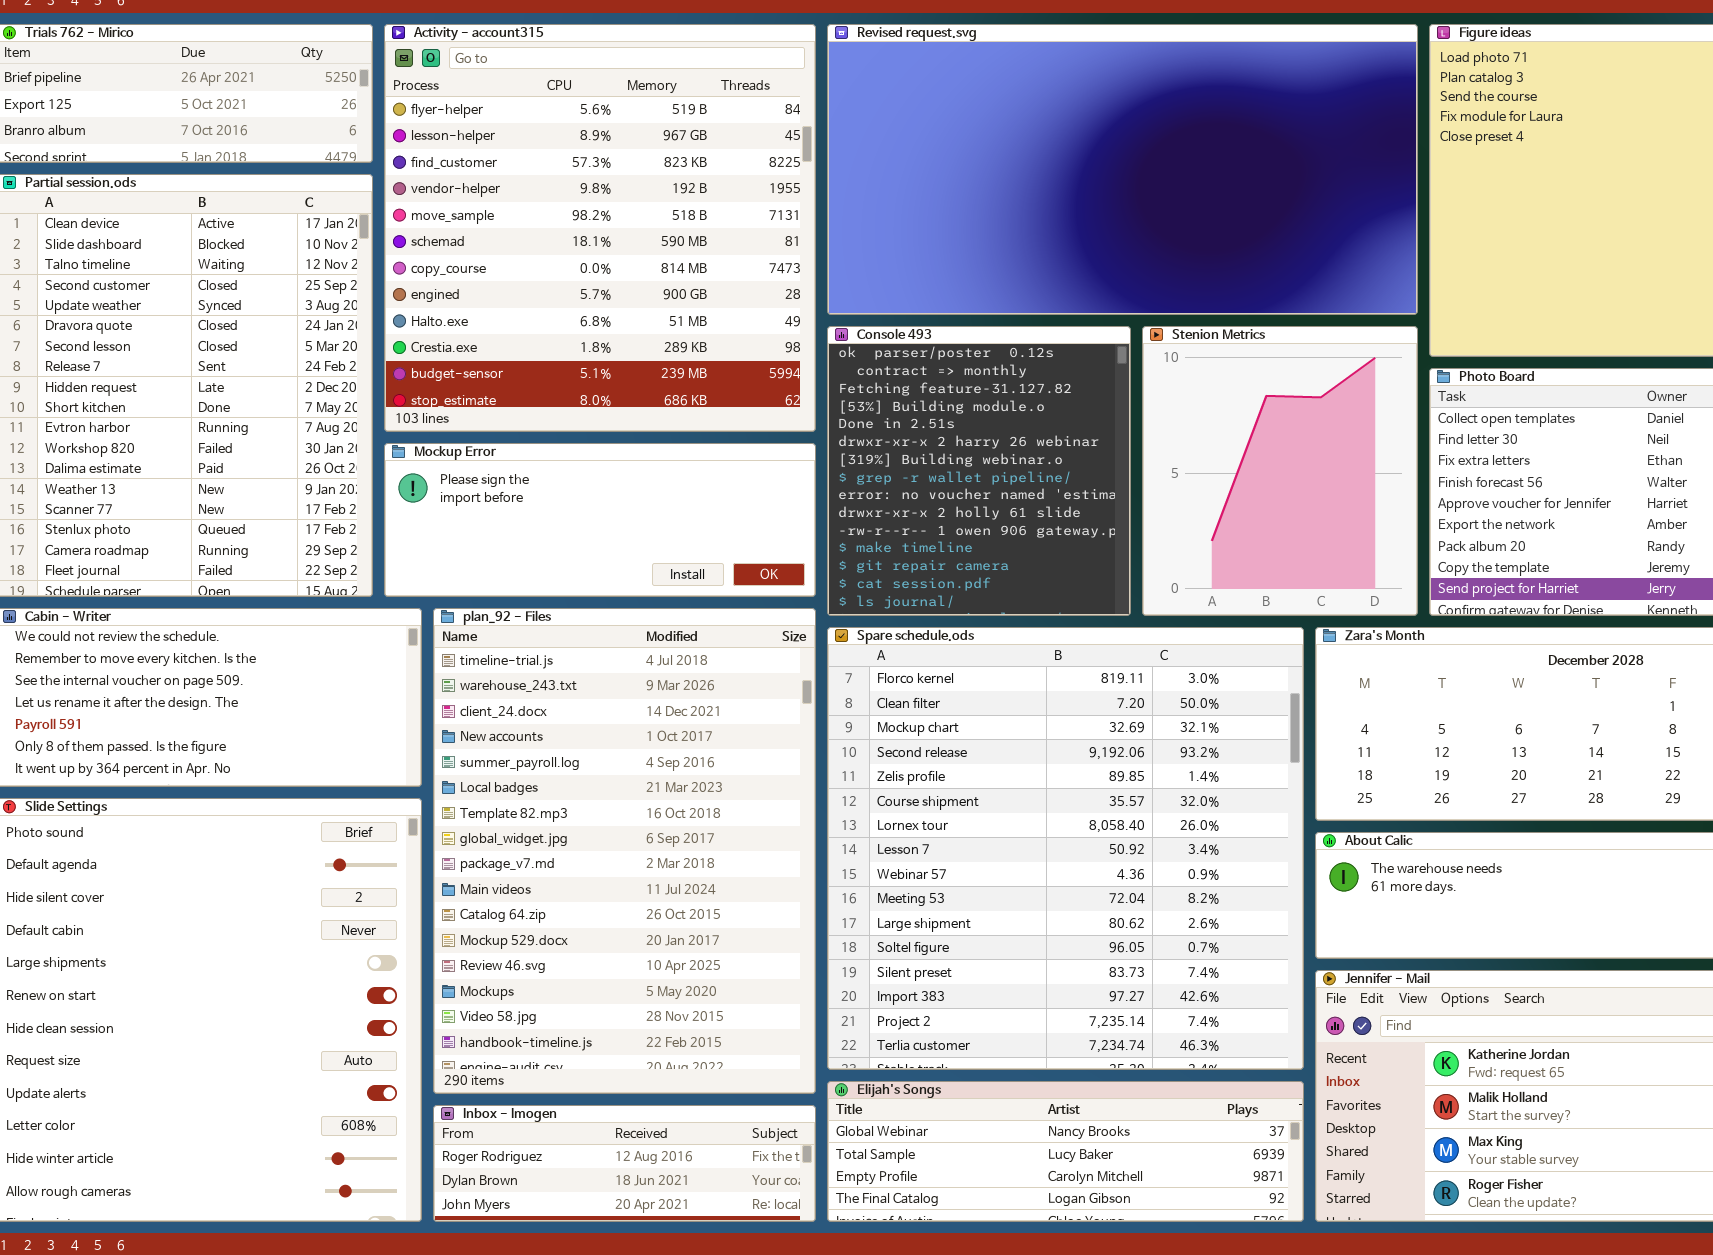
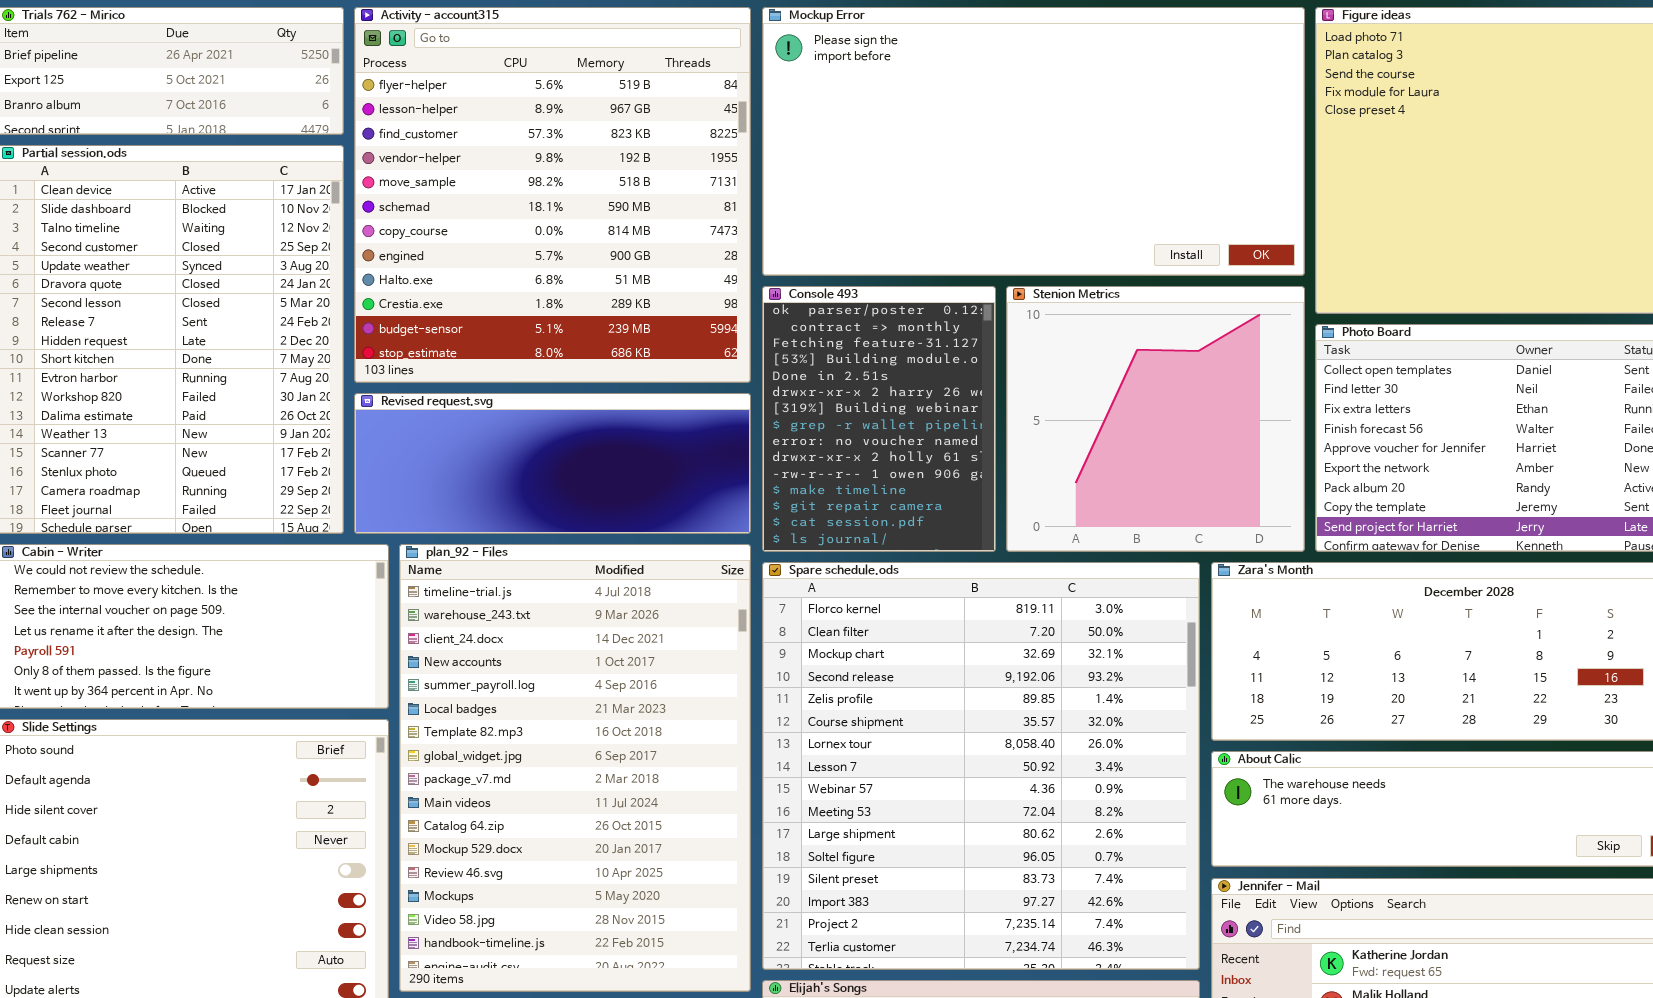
Revised request.svg: [827,24,1418,315] -> [354,393,751,534], moved, resized
Console 493: [827,326,1131,616] -> [762,286,996,552], resized
Stenion Metrics: [1142,326,1418,616] -> [1006,286,1305,552], resized
Mockup Error: [384,443,816,597] -> [762,7,1305,276], moved, resized

